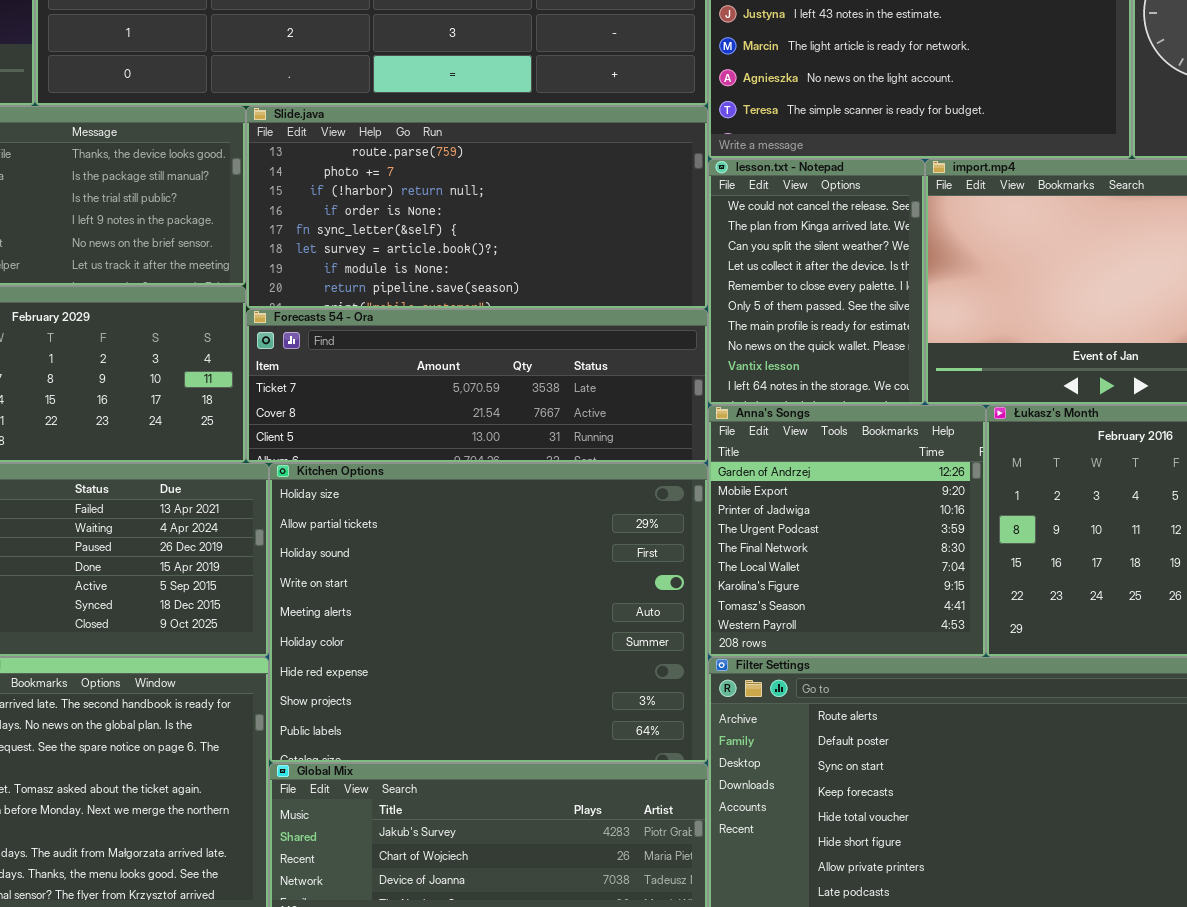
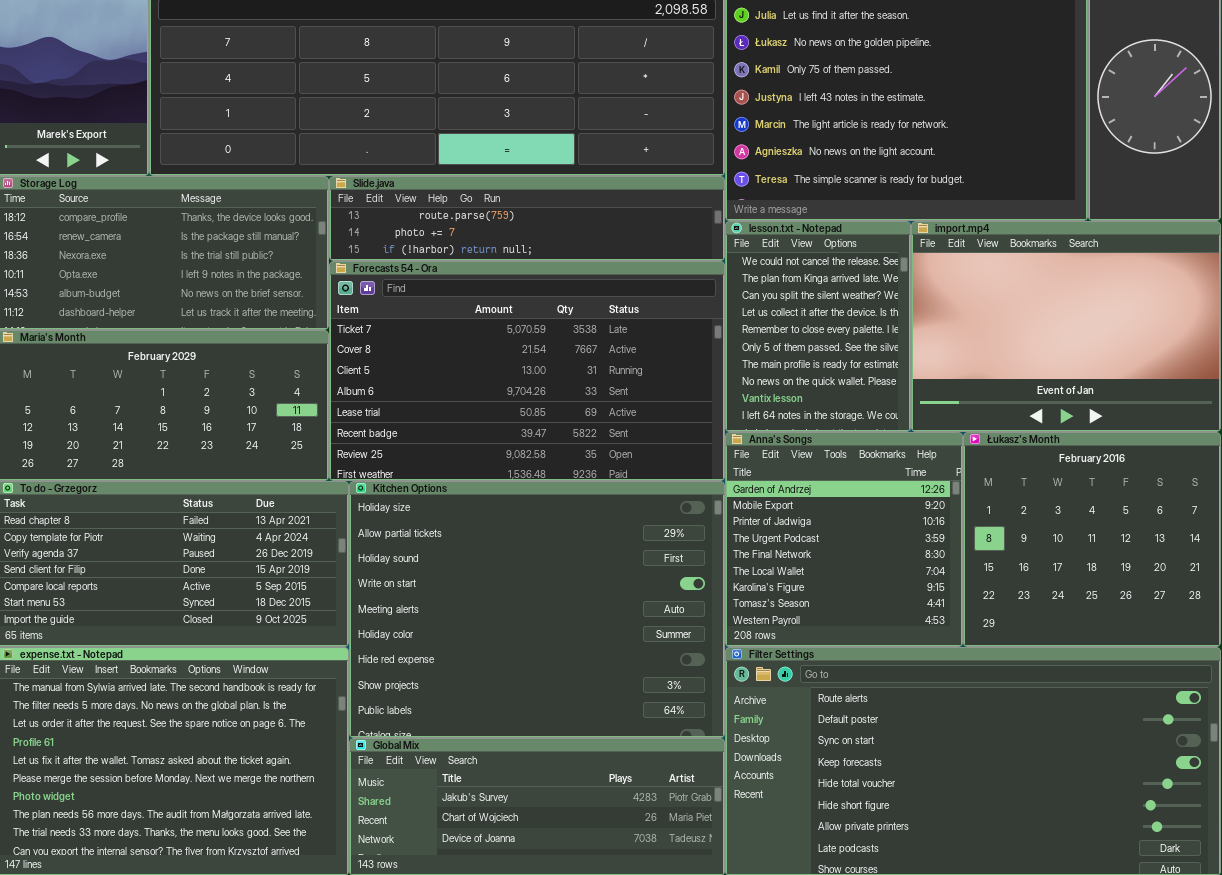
Slide.java: [246,106,708,309] -> [329,176,725,261], resized
Forecasts 54 - Ora: [246,309,708,463] -> [329,261,725,481], resized

